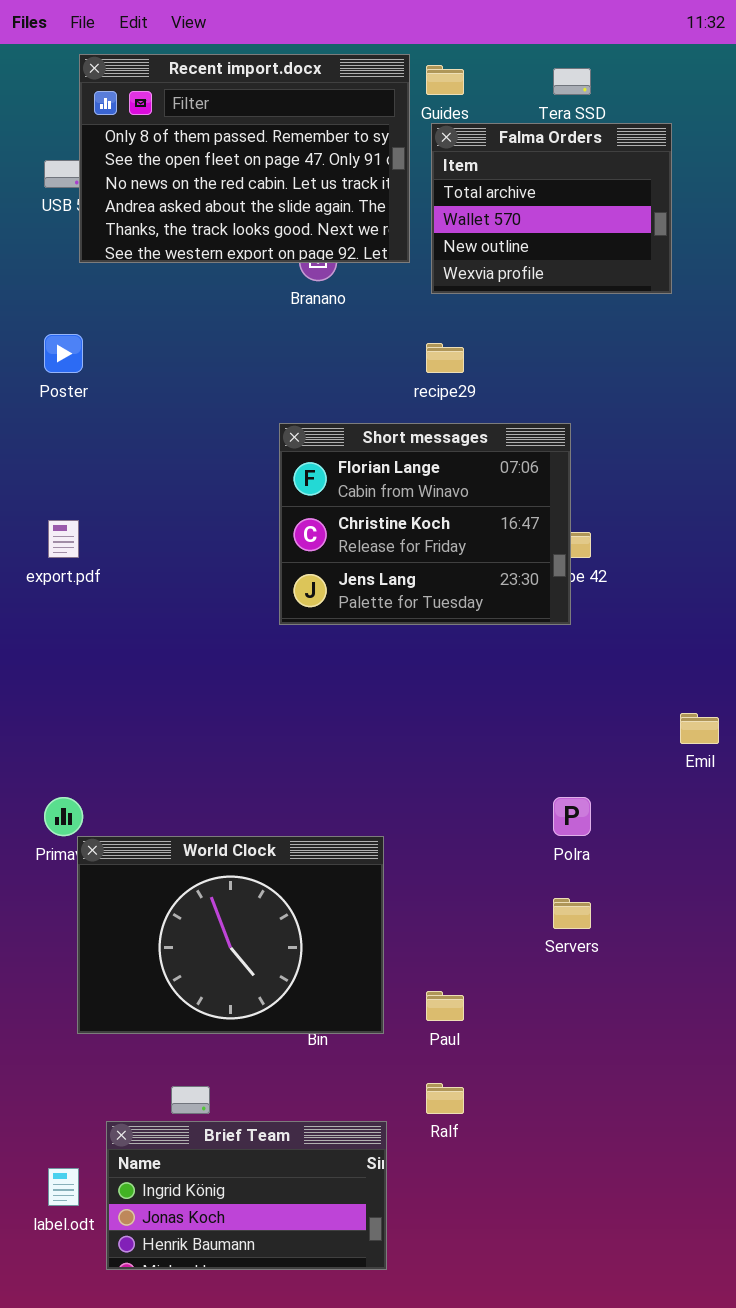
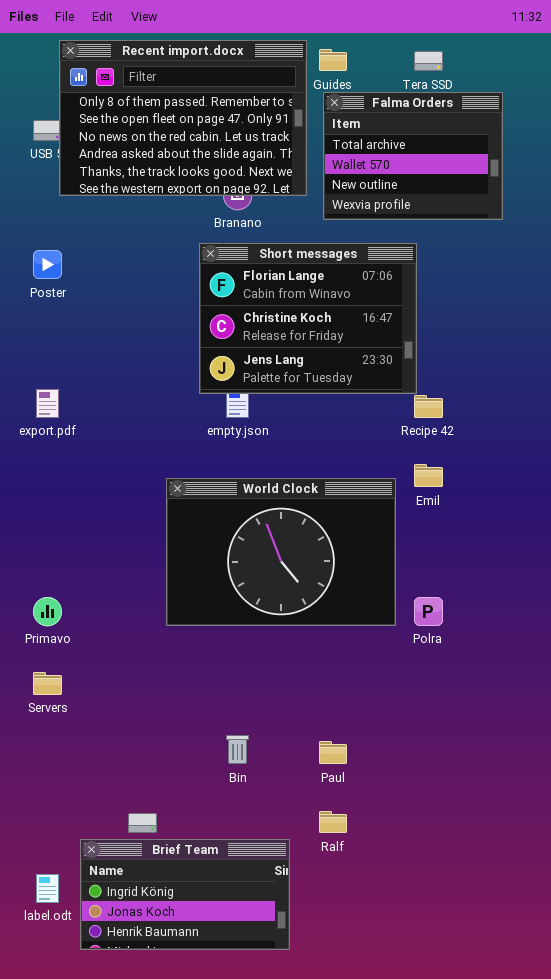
Short messages: [279,423,571,625] -> [199,243,417,394], moved
Emil: [680,713,719,744] -> [414,464,443,487], moved
World Clock: [77,836,384,1034] -> [166,478,396,626], moved
Servers: [553,898,591,929] -> [33,672,62,695], moved

